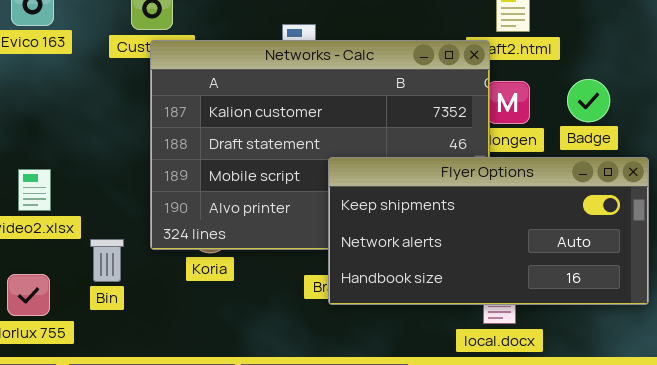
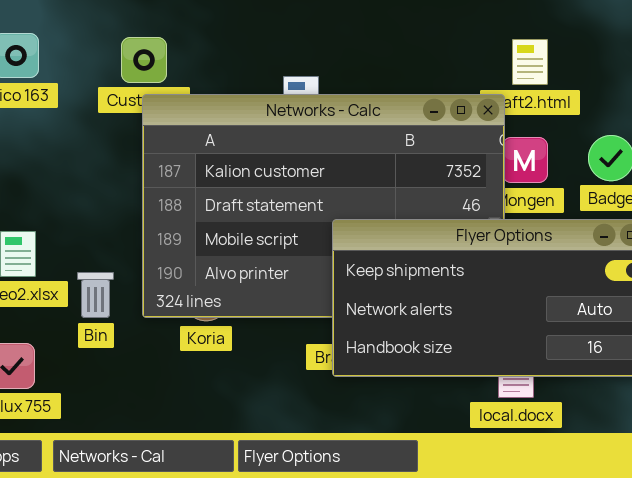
Bin: [90,239,124,282] -> [77,272,114,318], moved

